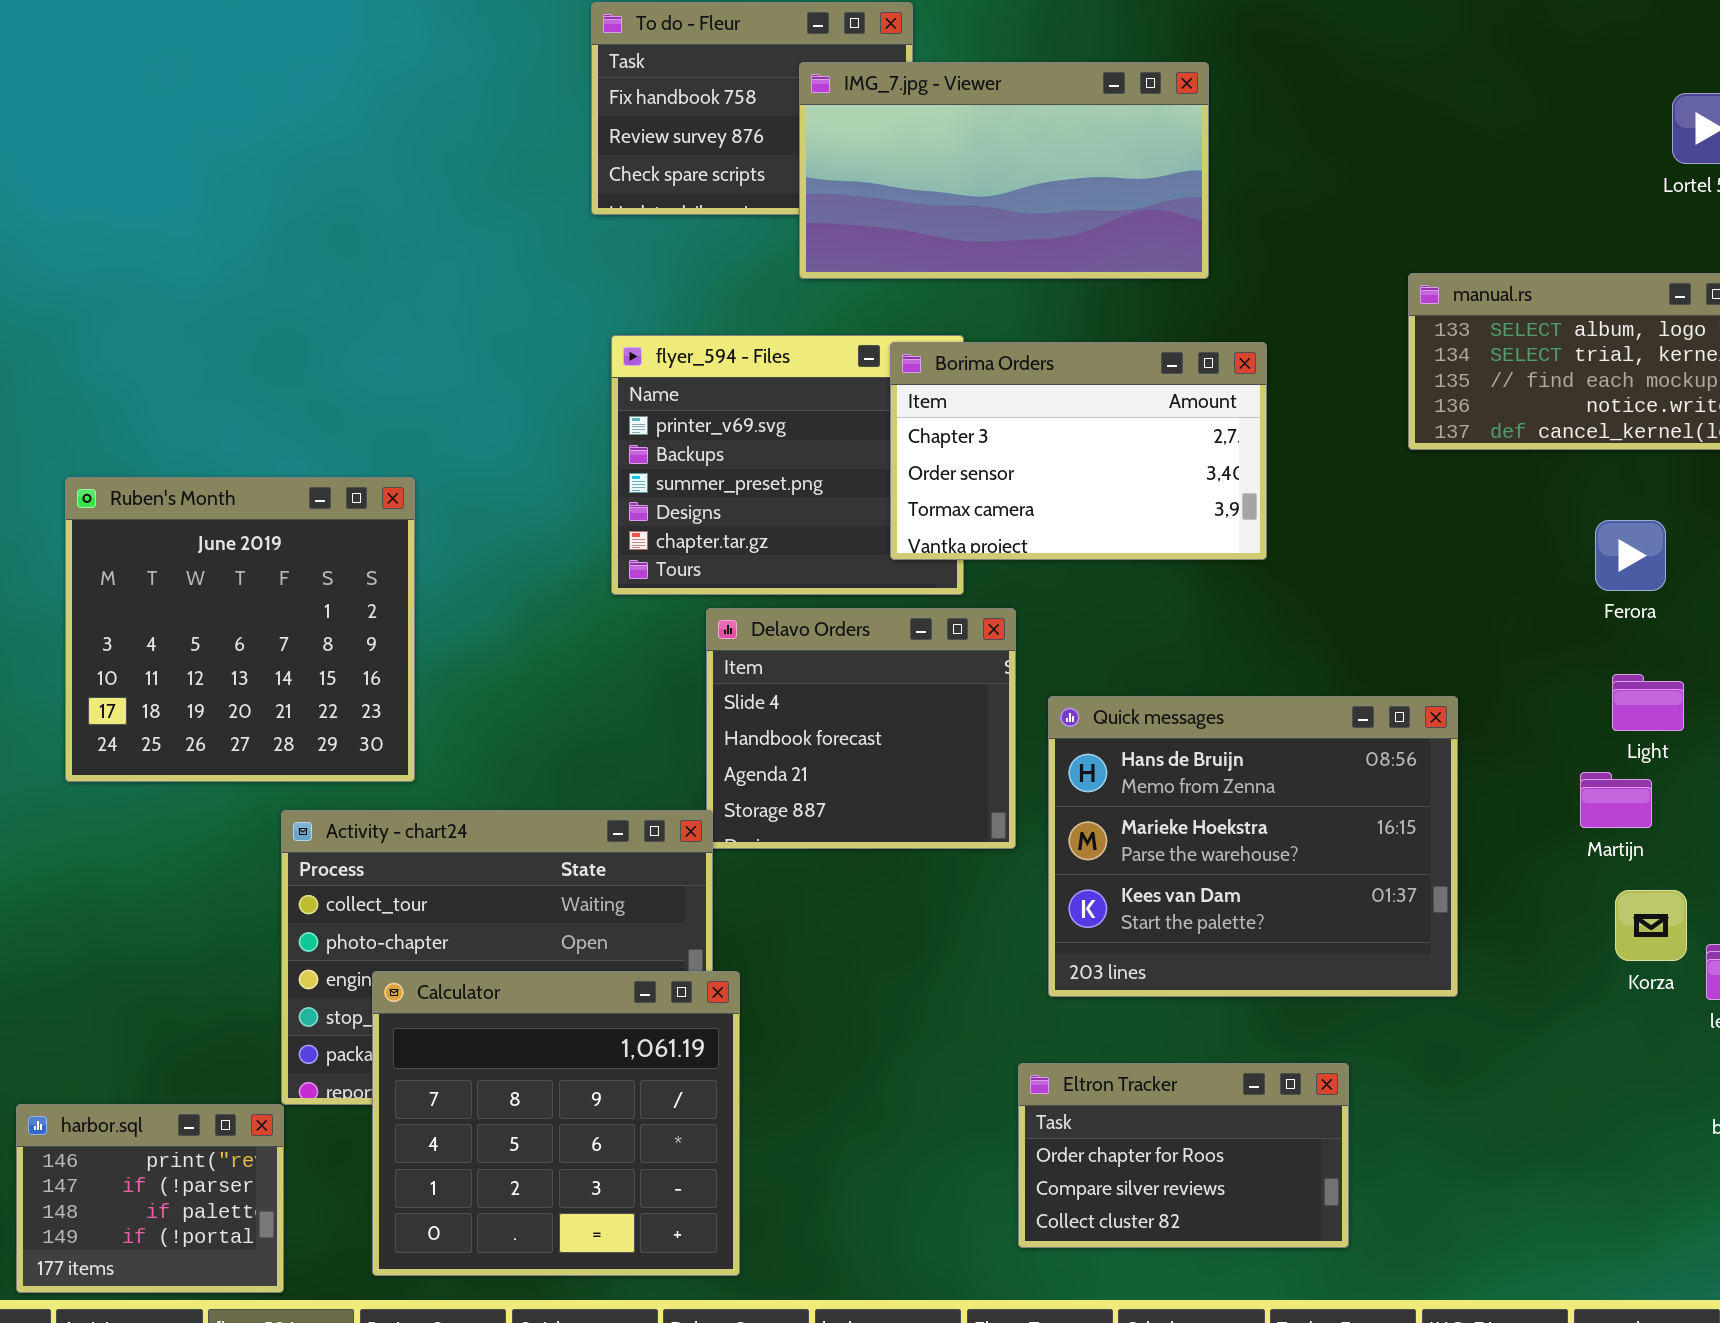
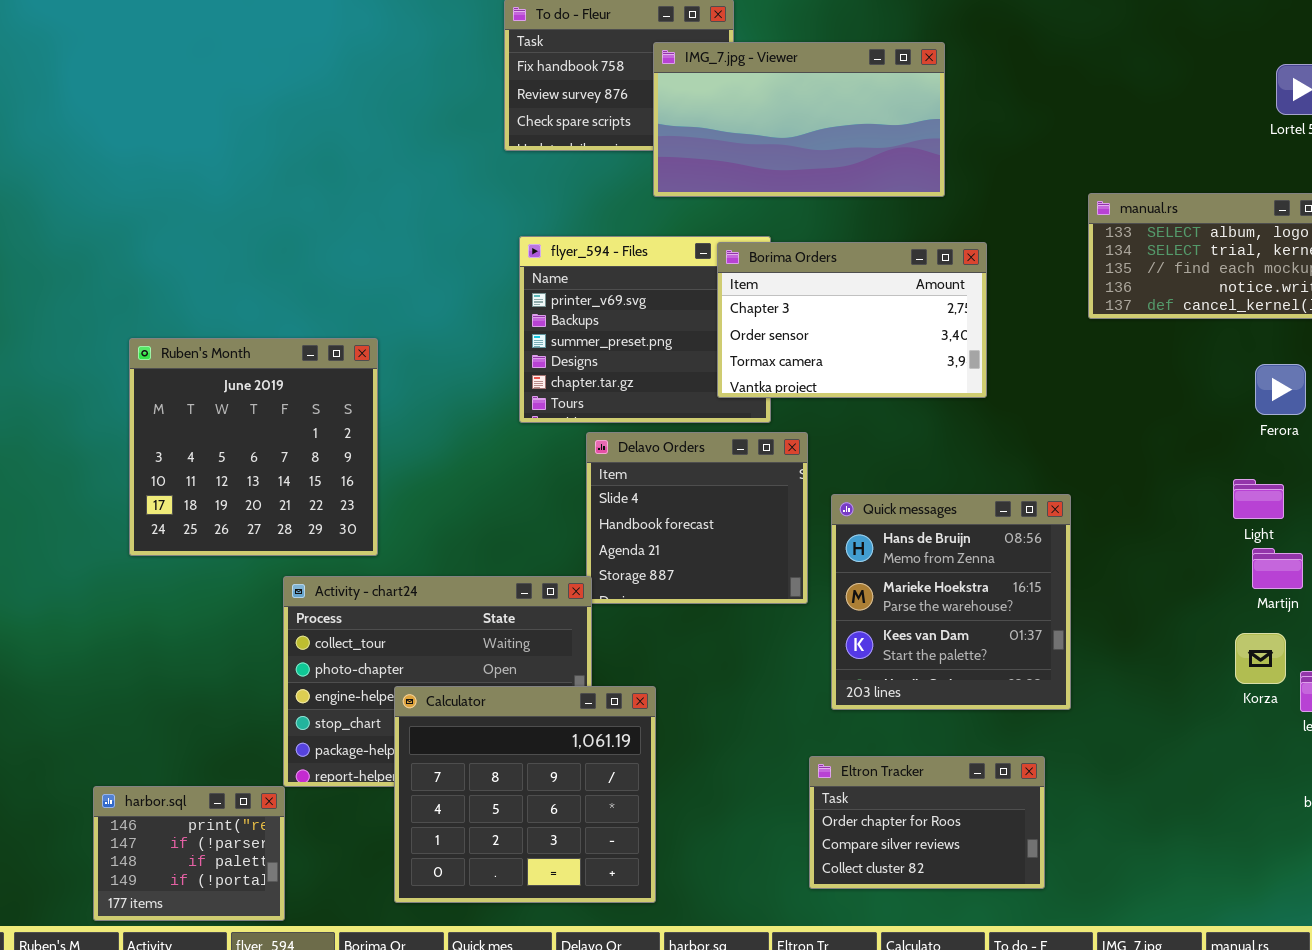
Ferora: [1595,520,1666,591] -> [1255,364,1306,415], moved
Quick messages: [1048,696,1458,997] -> [831,494,1071,710], resized
Martijn: [1580,772,1652,828] -> [1252,548,1303,589], moved
Calculator: [372,971,740,1276] -> [394,686,656,903], moved

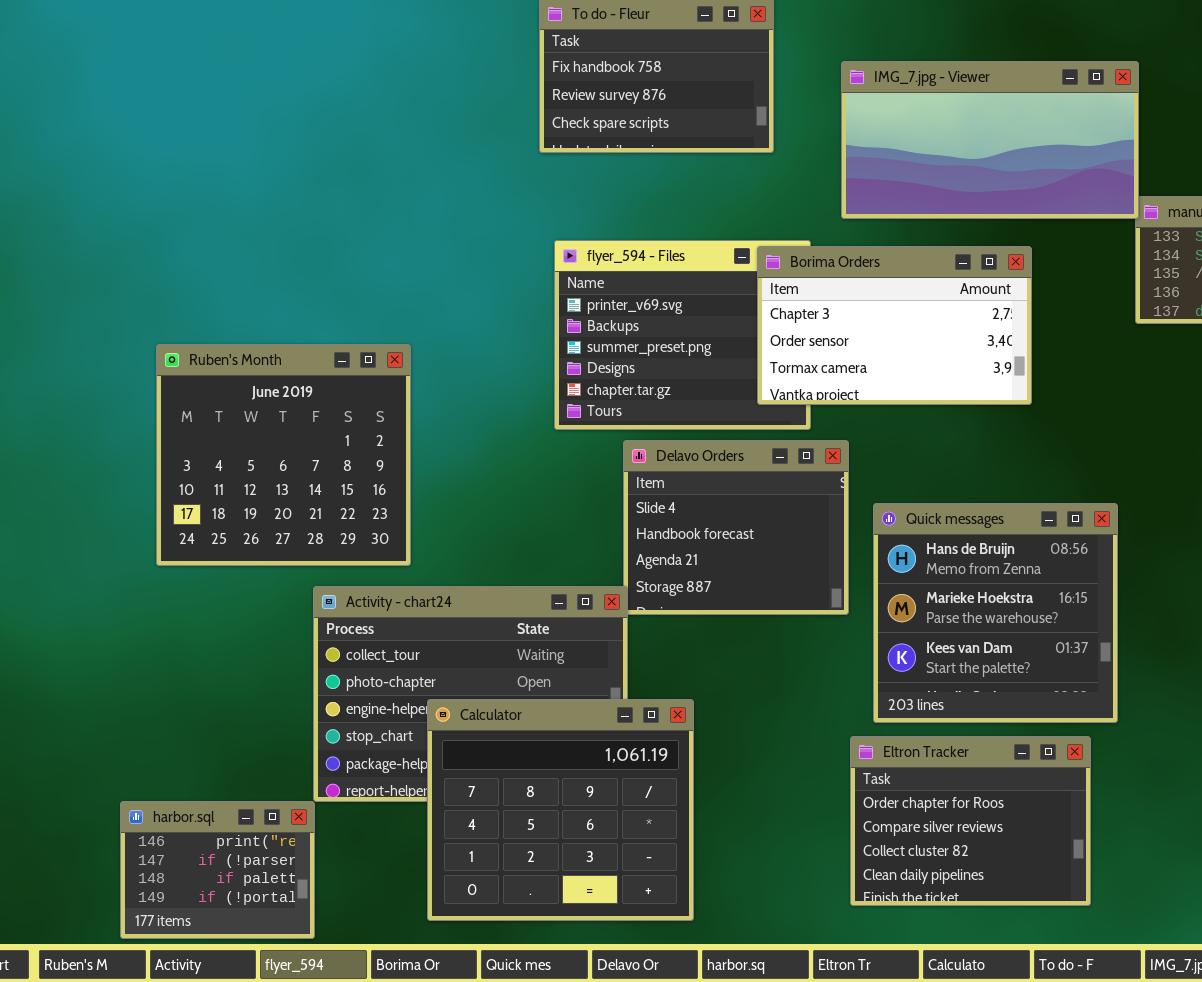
IMG_7.jpg - Viewer: [653,42,945,197] -> [841,61,1139,219], moved
Eltron Tracker: [809,756,1045,889] -> [850,736,1091,906], resized

